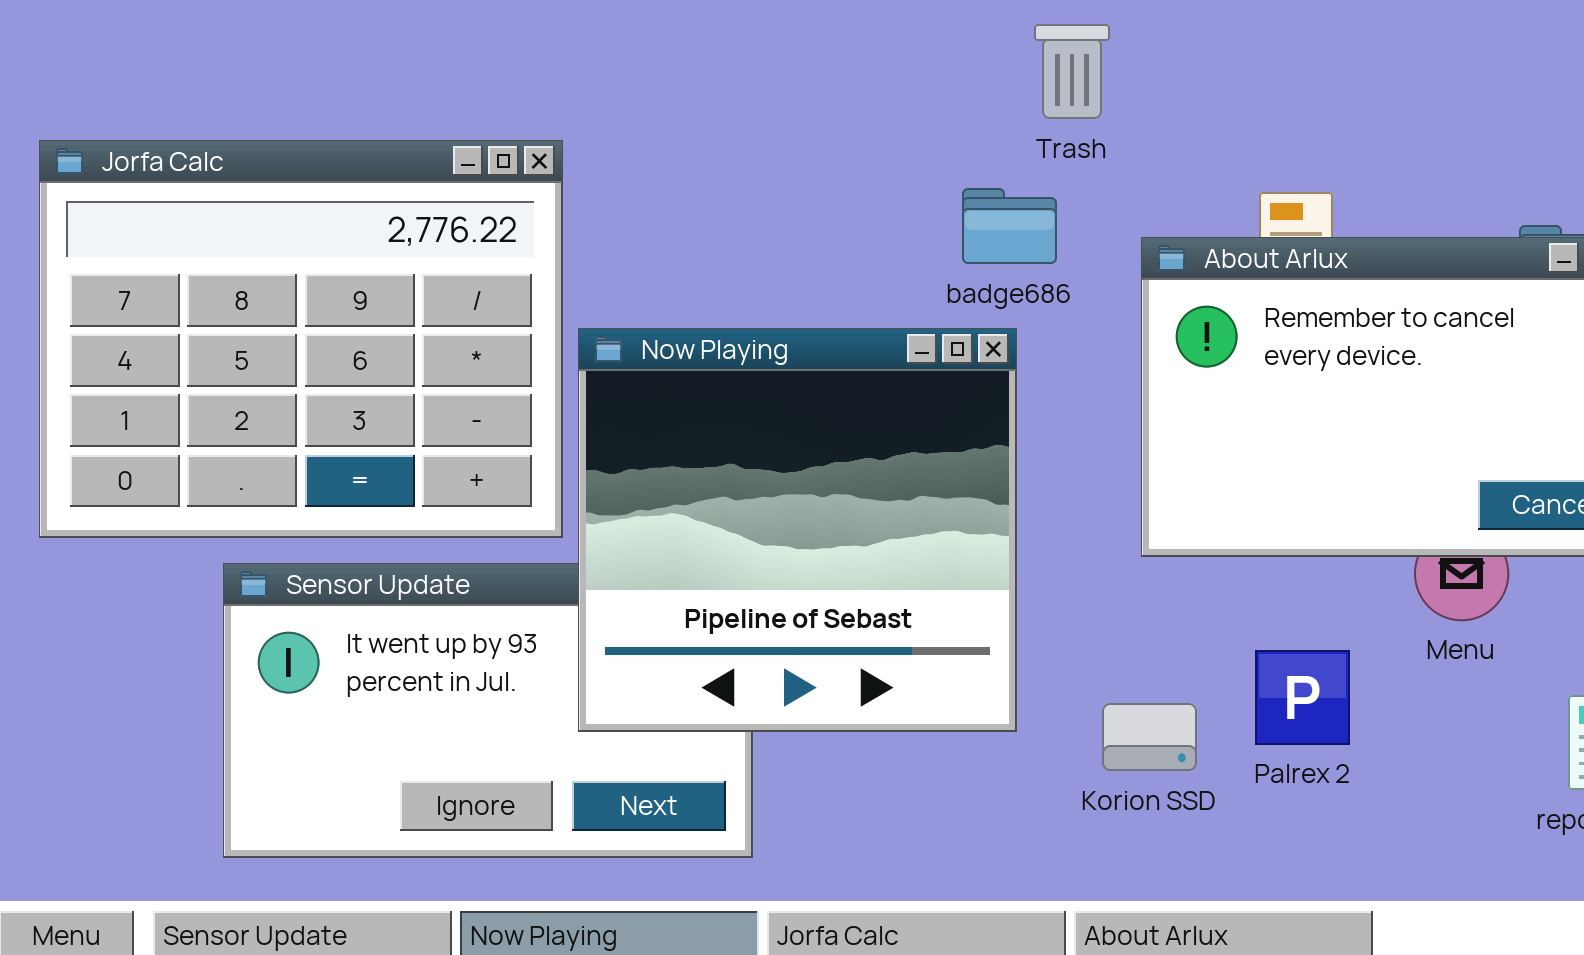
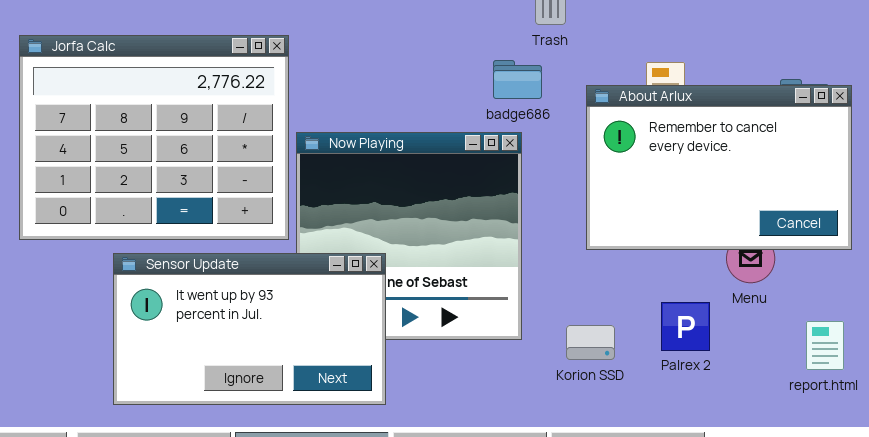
Sensor Update: [223,563,753,858] -> [113,253,386,405], raised
Palrex 2: [1255,650,1350,745] -> [661,302,710,351], moved

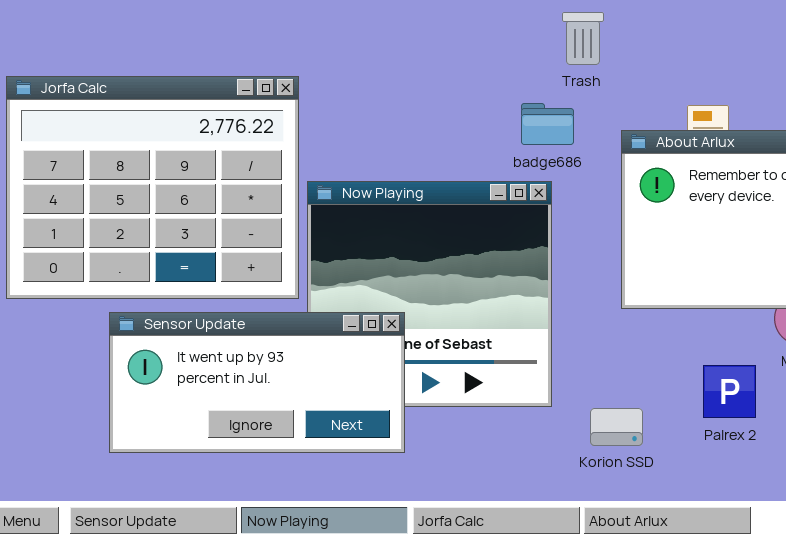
Sensor Update: [113,253,386,405] -> [109,312,405,453], resized
Korion SSD: [566,325,615,360] -> [590,408,643,446], moved

